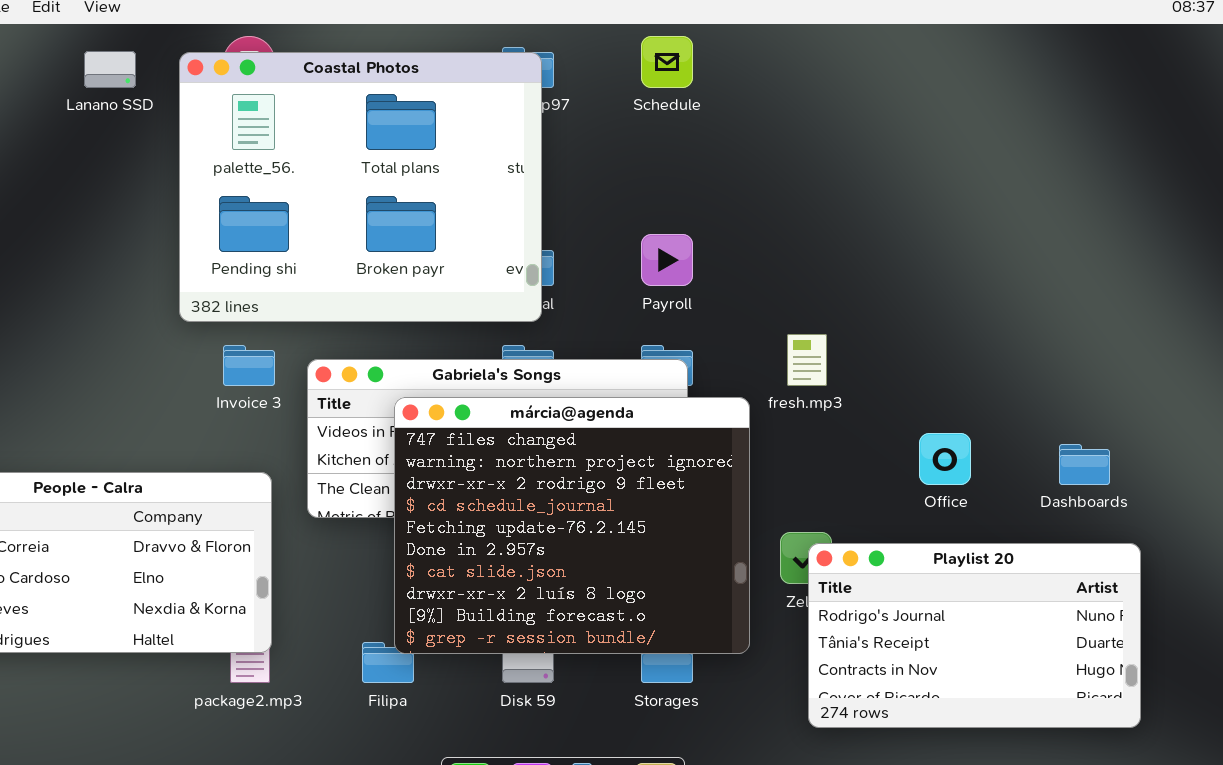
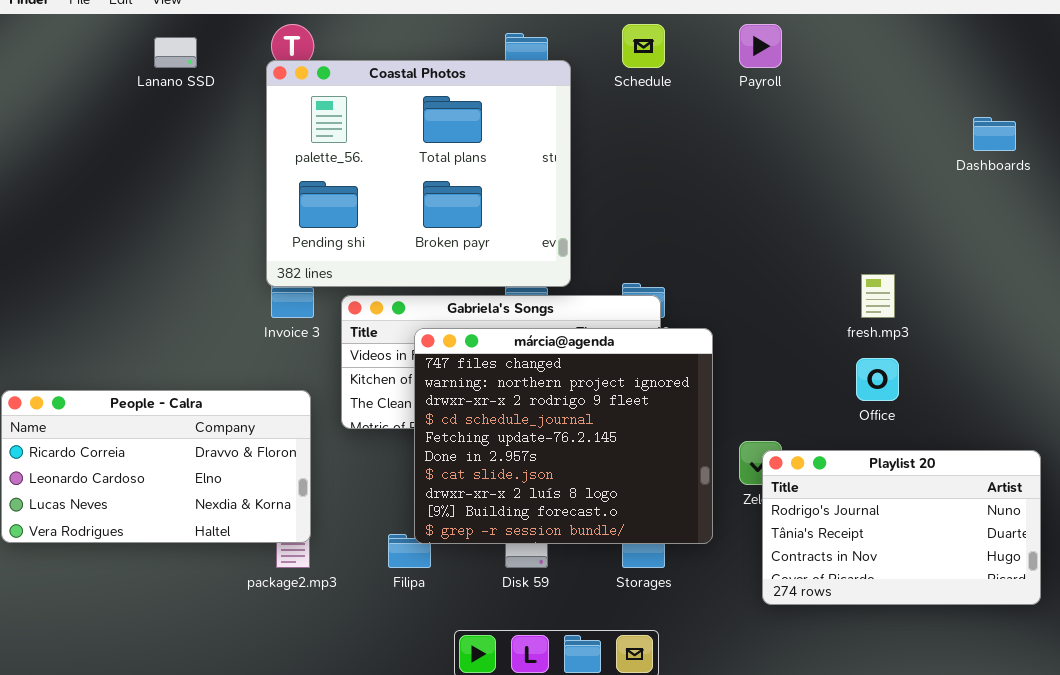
Coastal Photos: [179,52,542,322] -> [266,60,571,287], moved
Payroll: [641,234,693,286] -> [739,24,782,68], moved
fresh.mp3: [787,334,827,386] -> [861,274,895,318], moved
Dashboards: [1059,444,1110,485] -> [973,117,1016,151], moved

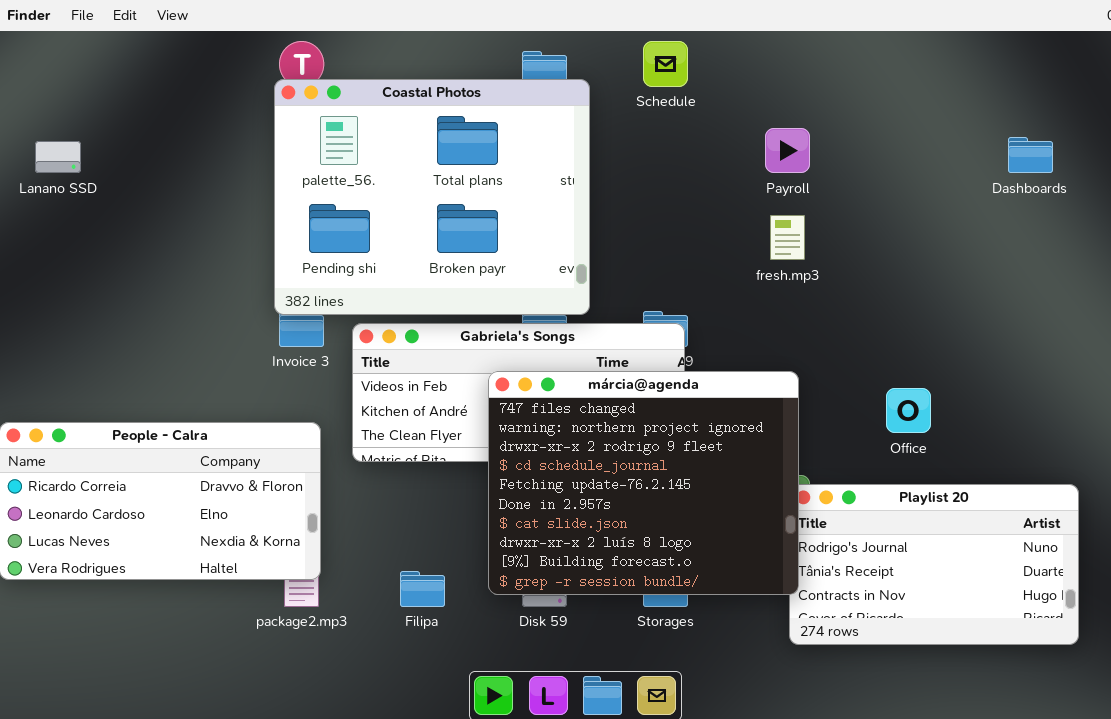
Payroll: [739,24,782,68] -> [765,128,810,173], moved
Lanano SSD: [154,37,197,68] -> [35,141,81,173], moved
fresh.mp3: [861,274,895,318] -> [770,215,805,260], moved
márcia@agenda: [414,328,713,544] -> [488,371,799,595], moved

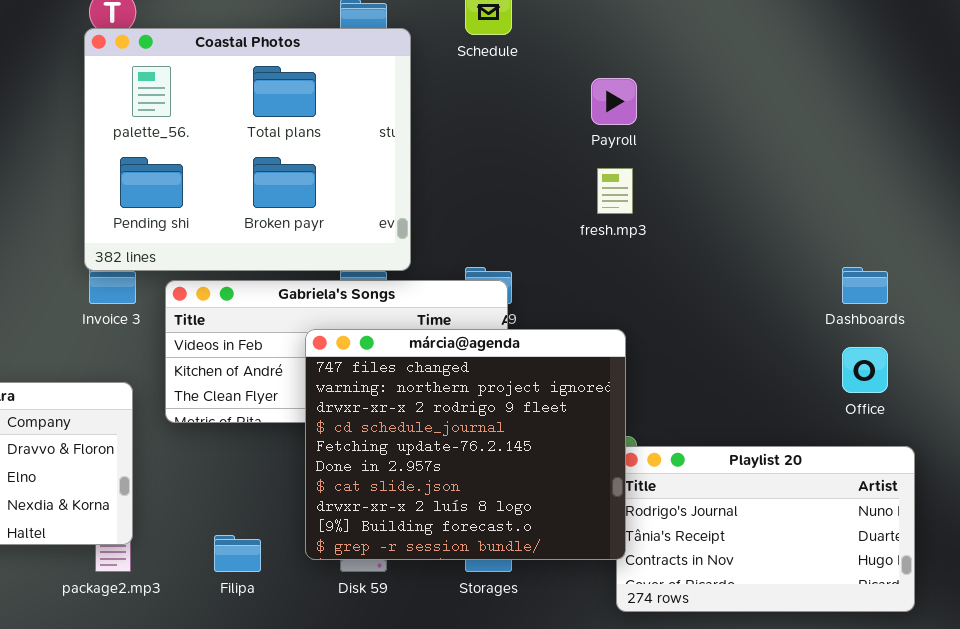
Dashboards: [1008,137,1053,173] -> [842,267,888,304], moved
Office: [886,388,931,433] -> [842,347,888,393], moved

